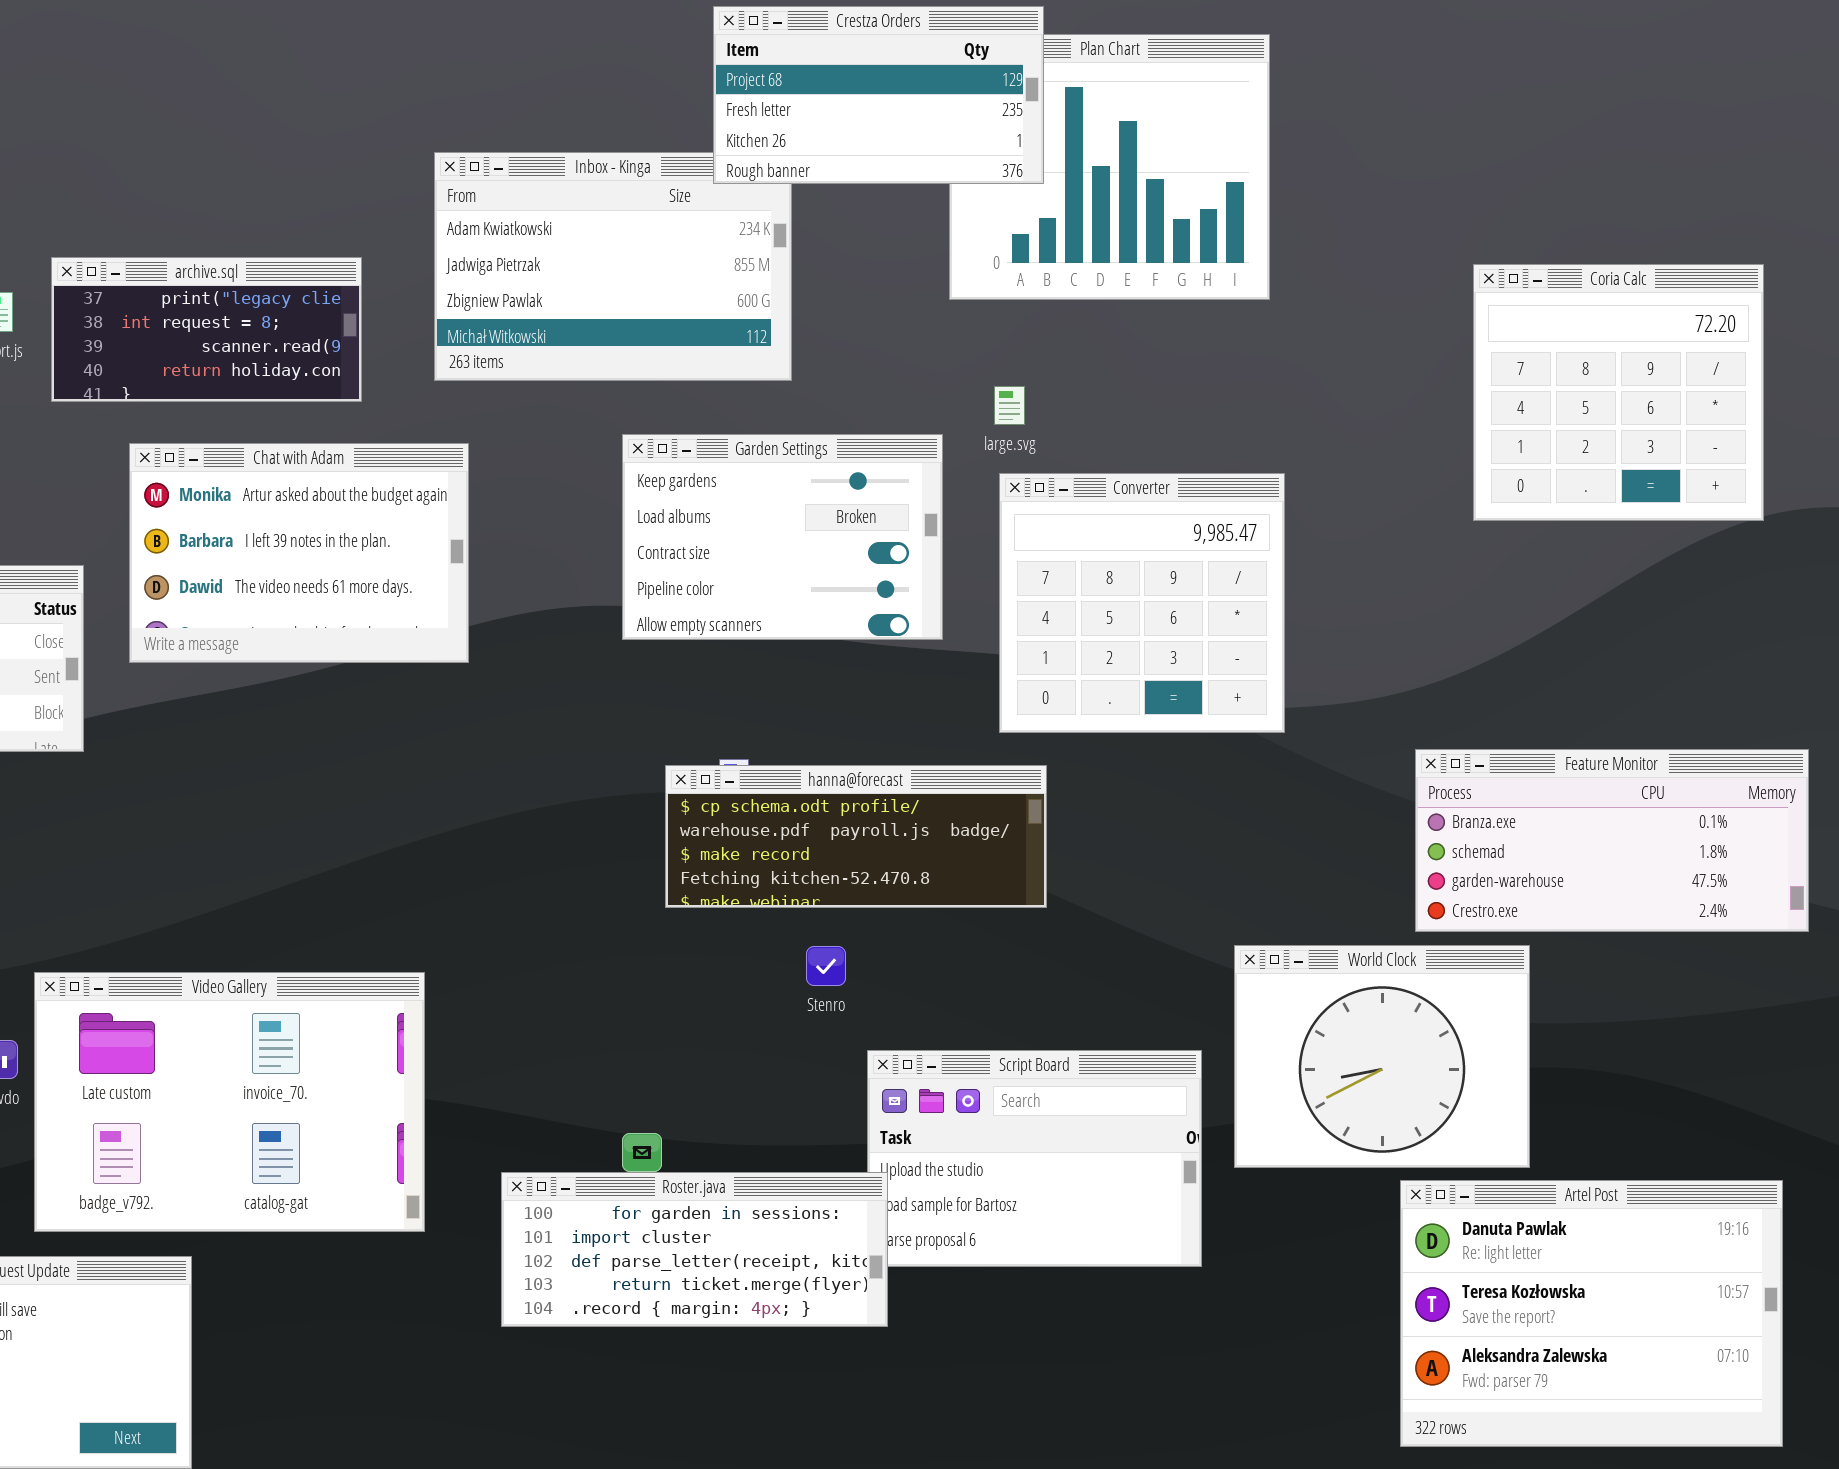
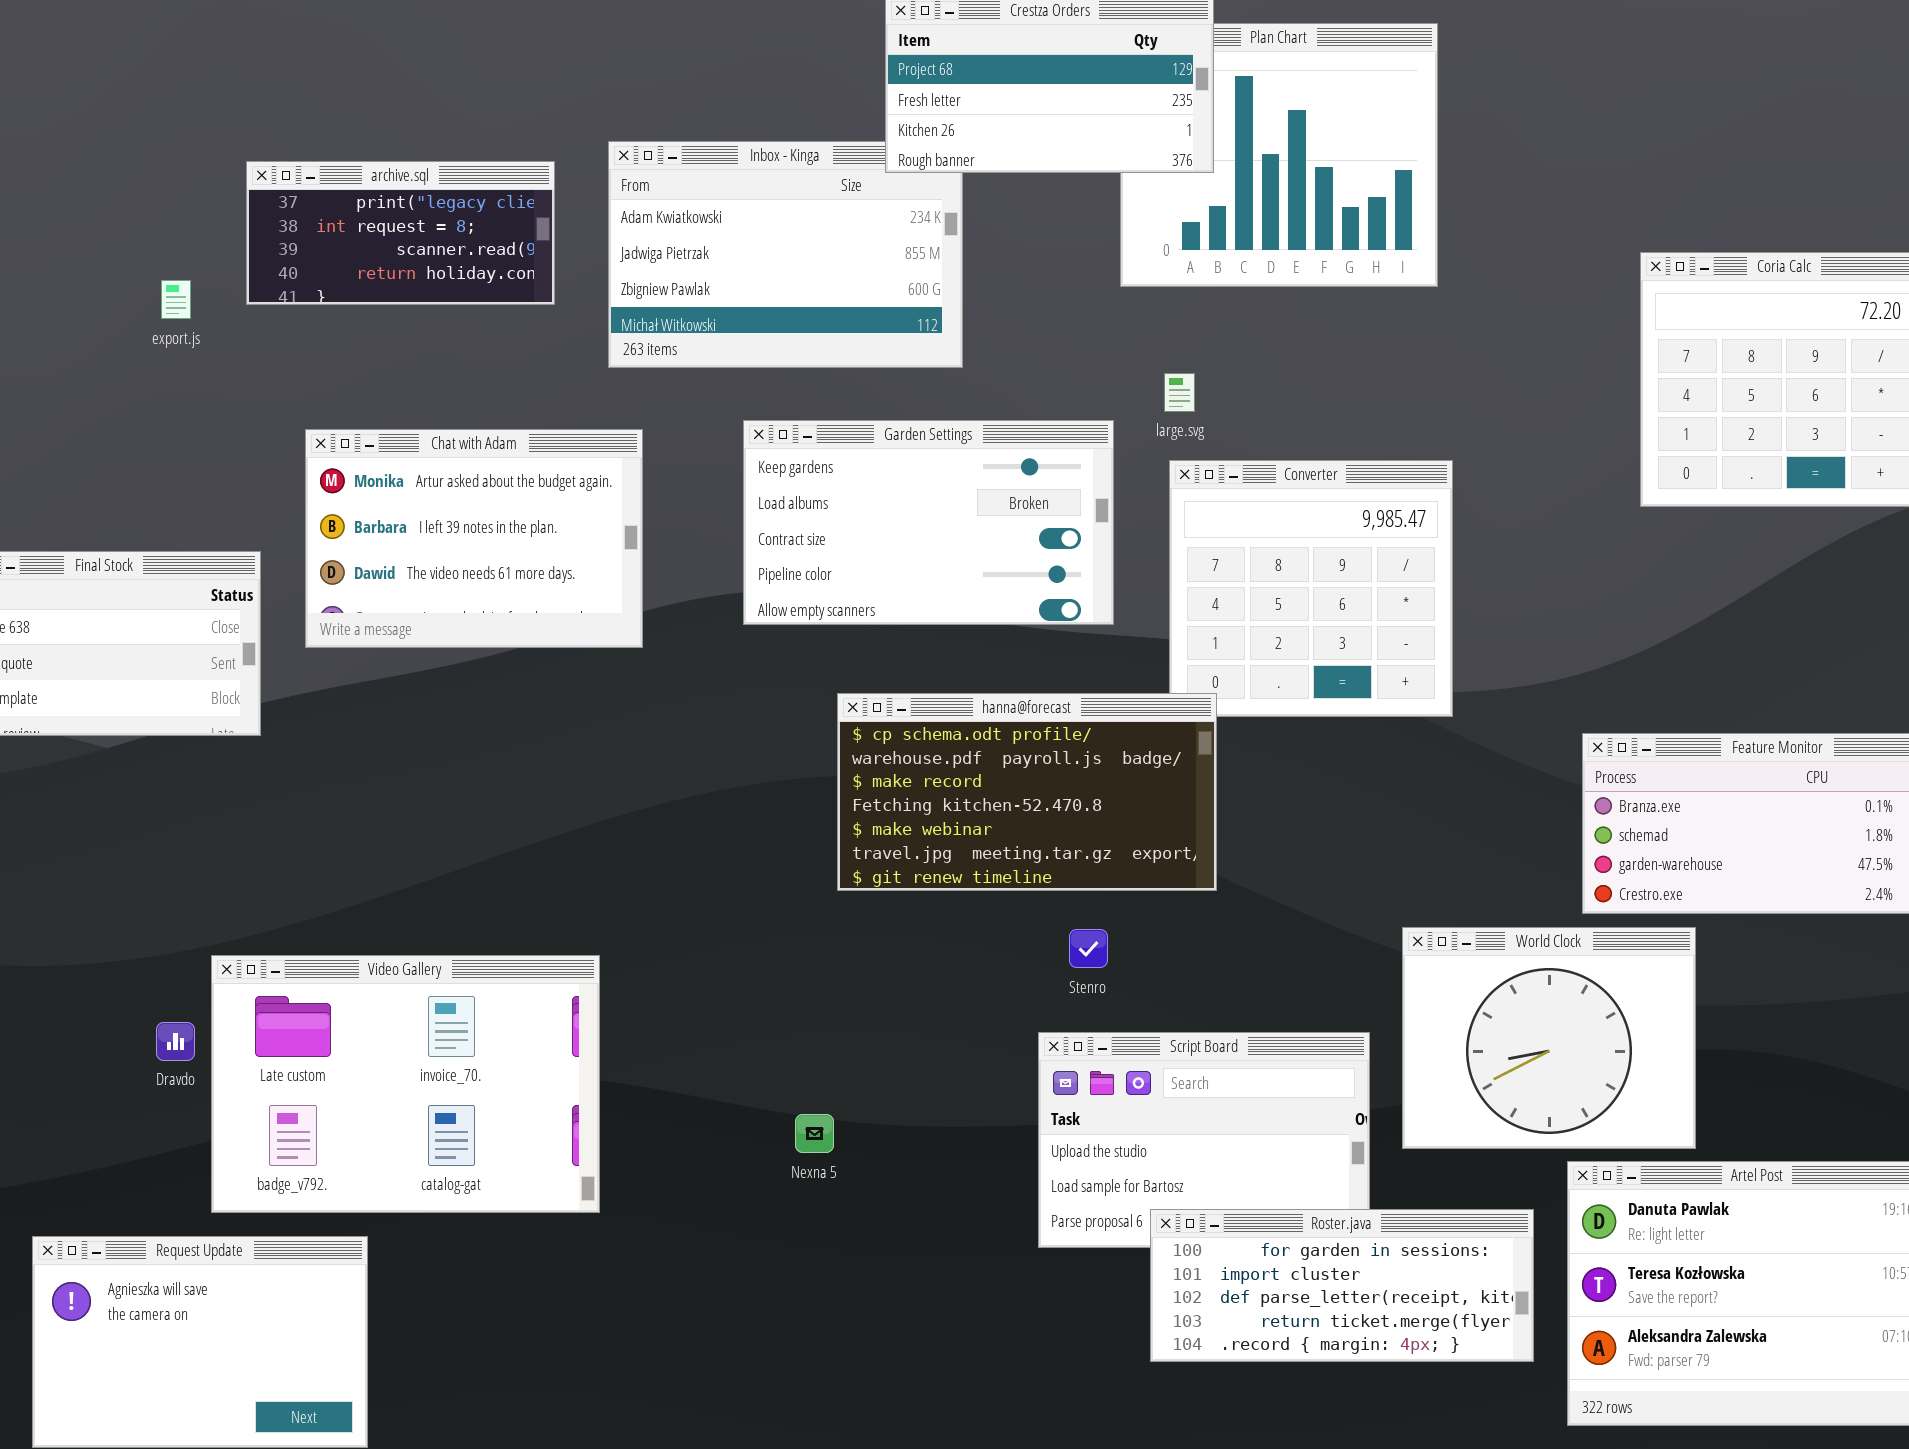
archive.sql: [51,257,362,402] -> [246,161,555,305], moved
Garden Settings: [622,434,943,640] -> [743,420,1114,625], resized
hanna@forecast: [665,765,1047,908] -> [837,693,1217,891], resized
Stenro: [806,946,846,986] -> [1069,929,1108,968], moved
Roster.java: [501,1172,888,1327] -> [1150,1209,1534,1362], moved

